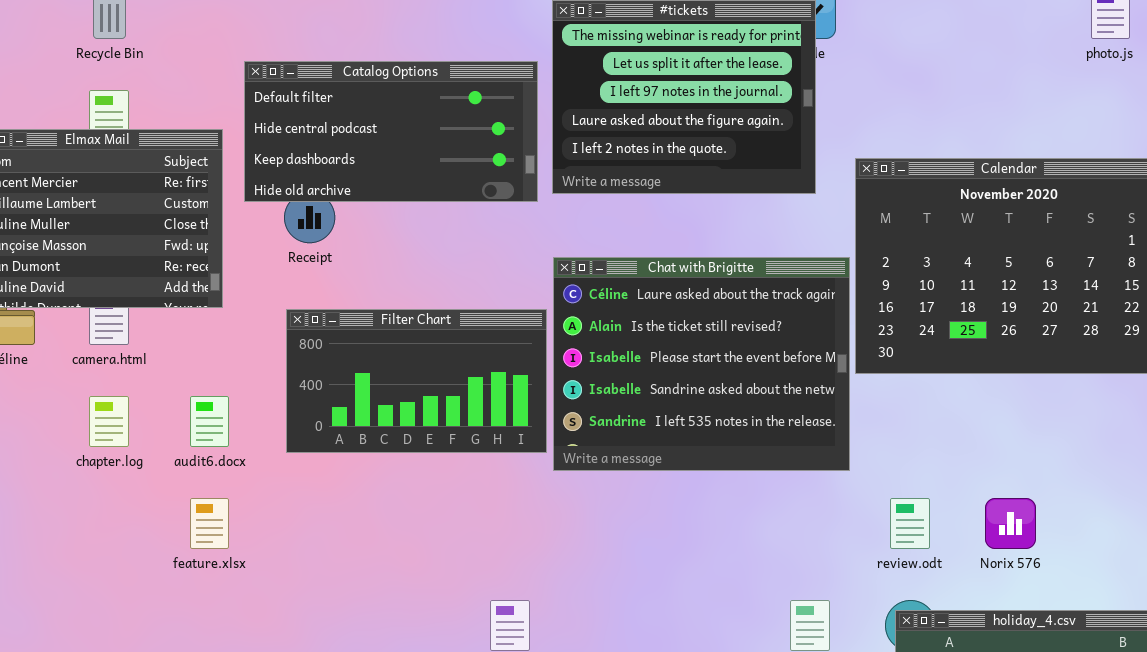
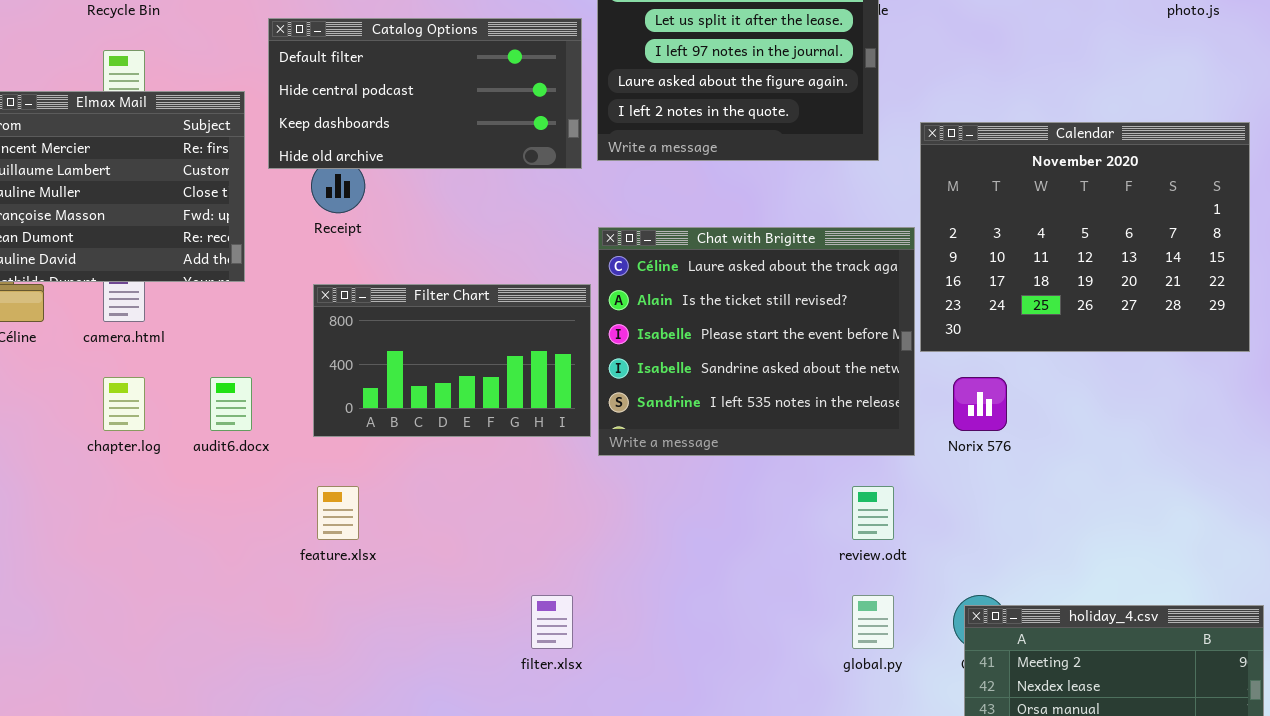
feature.xlsx: [190,498,229,549] -> [317,486,359,540], moved
review.odt: [890,498,930,549] -> [852,486,894,540], moved
Norix 576: [985,498,1036,549] -> [953,377,1007,431], moved

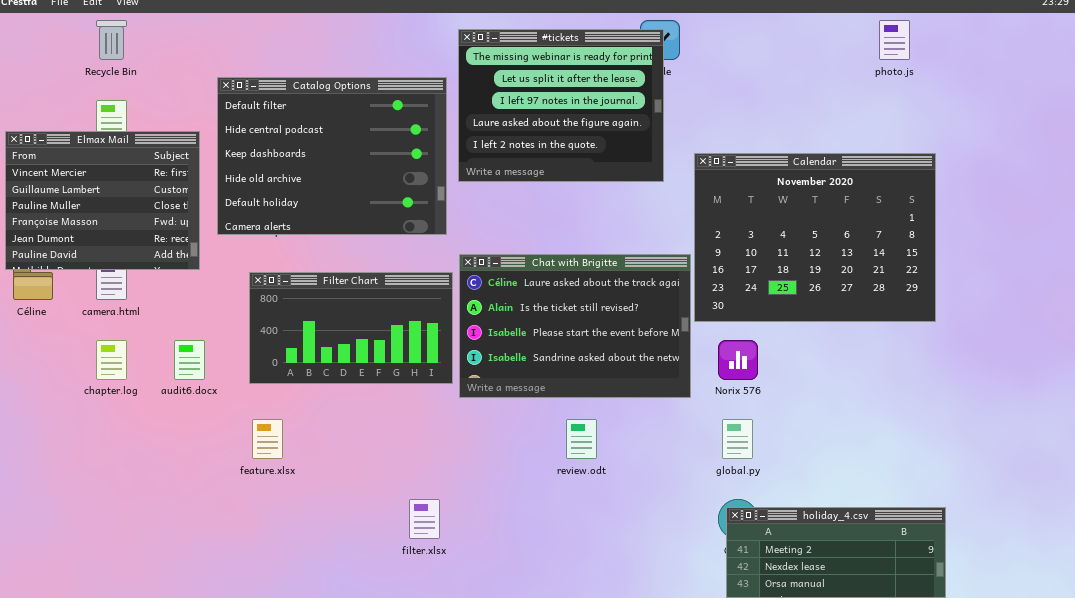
Catalog Options: [268,18,582,169] -> [217,77,447,235], resized
Chat with Brigitte: [598,227,915,456] -> [459,254,691,398], resized
review.odt: [852,486,894,540] -> [566,419,597,459], moved
global.py: [852,595,894,649] -> [722,419,753,459], moved

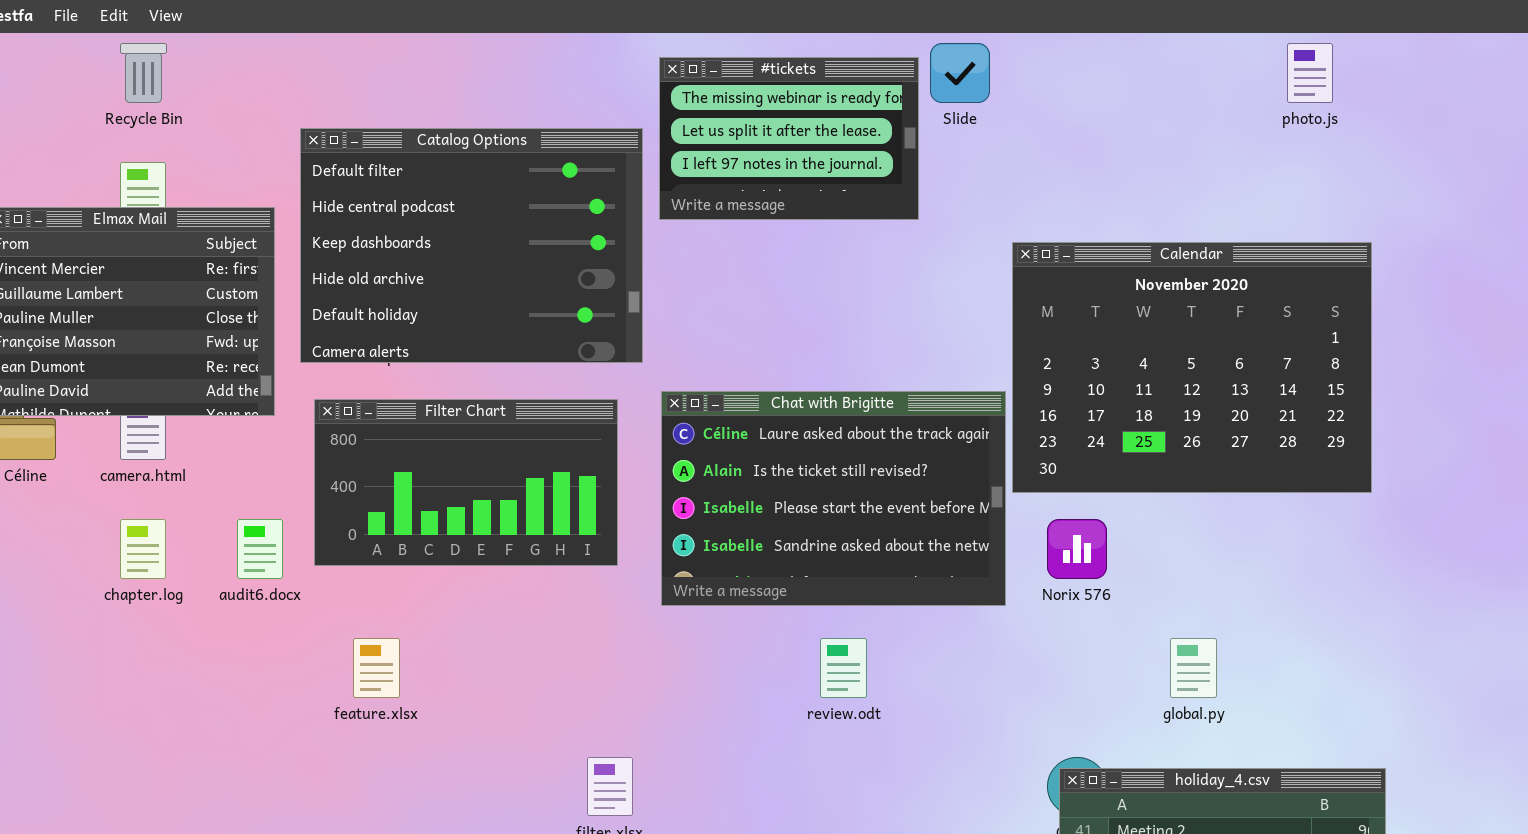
#tickets: [458,29,664,182] -> [659,57,919,220], resized
Filter Chart: [249,272,453,384] -> [314,399,618,566], moved
global.py: [722,419,753,459] -> [1170,638,1217,698], moved

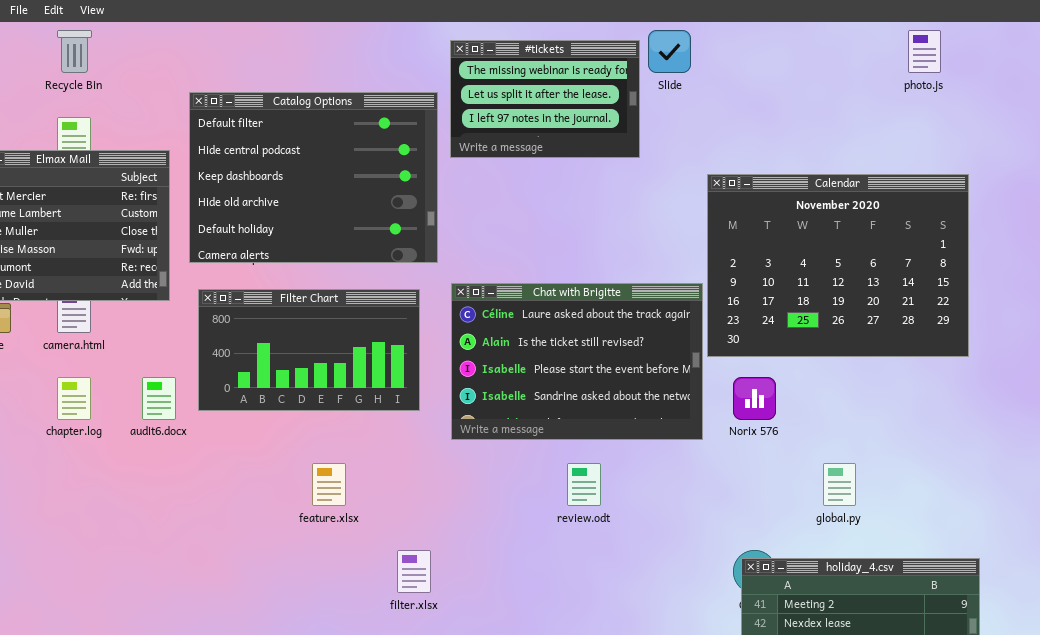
feature.xlsx: [353,638,400,698] -> [312,463,346,506], moved

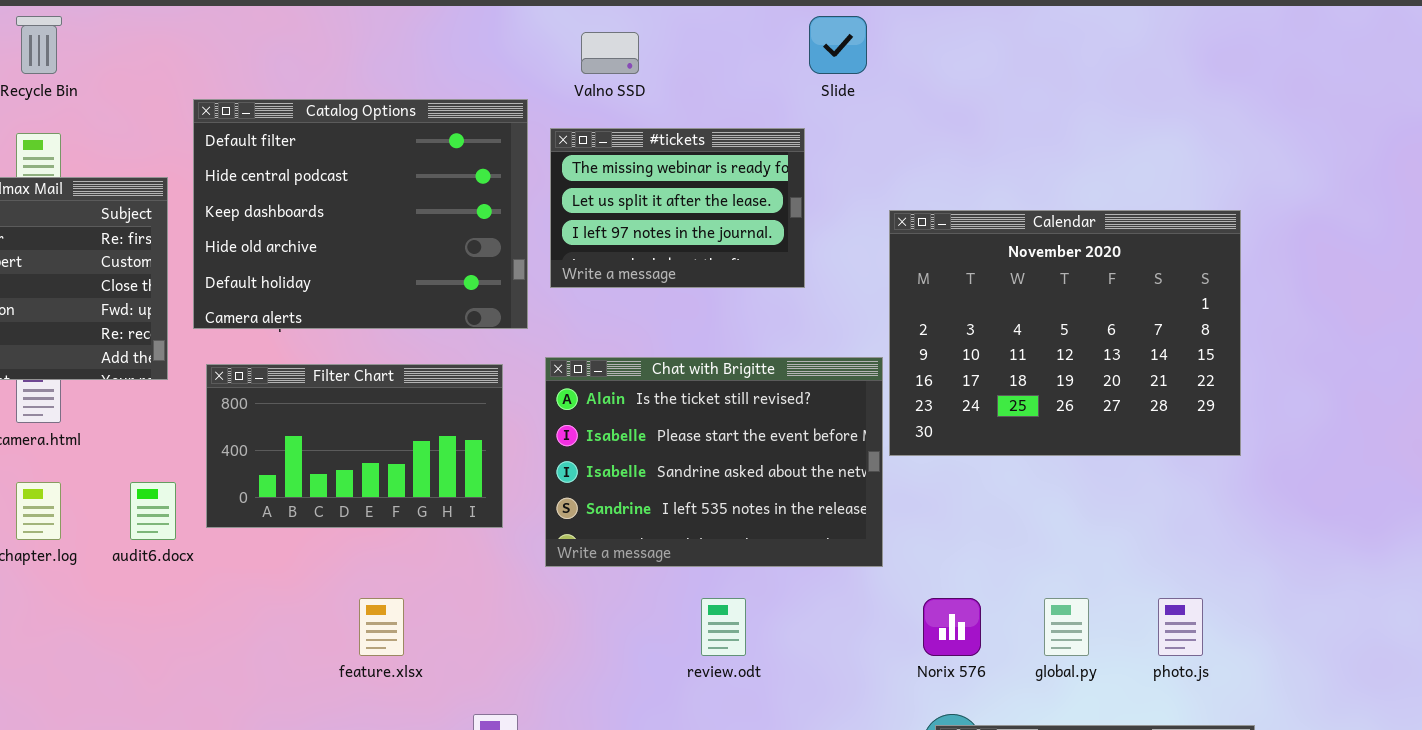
photo.js: [908,30,941,73] -> [1158,598,1203,656], moved
#tickets: [450,40,640,158] -> [550,128,805,288], moved
Chat with Brigitte: [451,283,703,440] -> [545,357,883,567], scrolled down 1 row
Norix 576: [733,377,776,420] -> [923,598,981,656], moved

